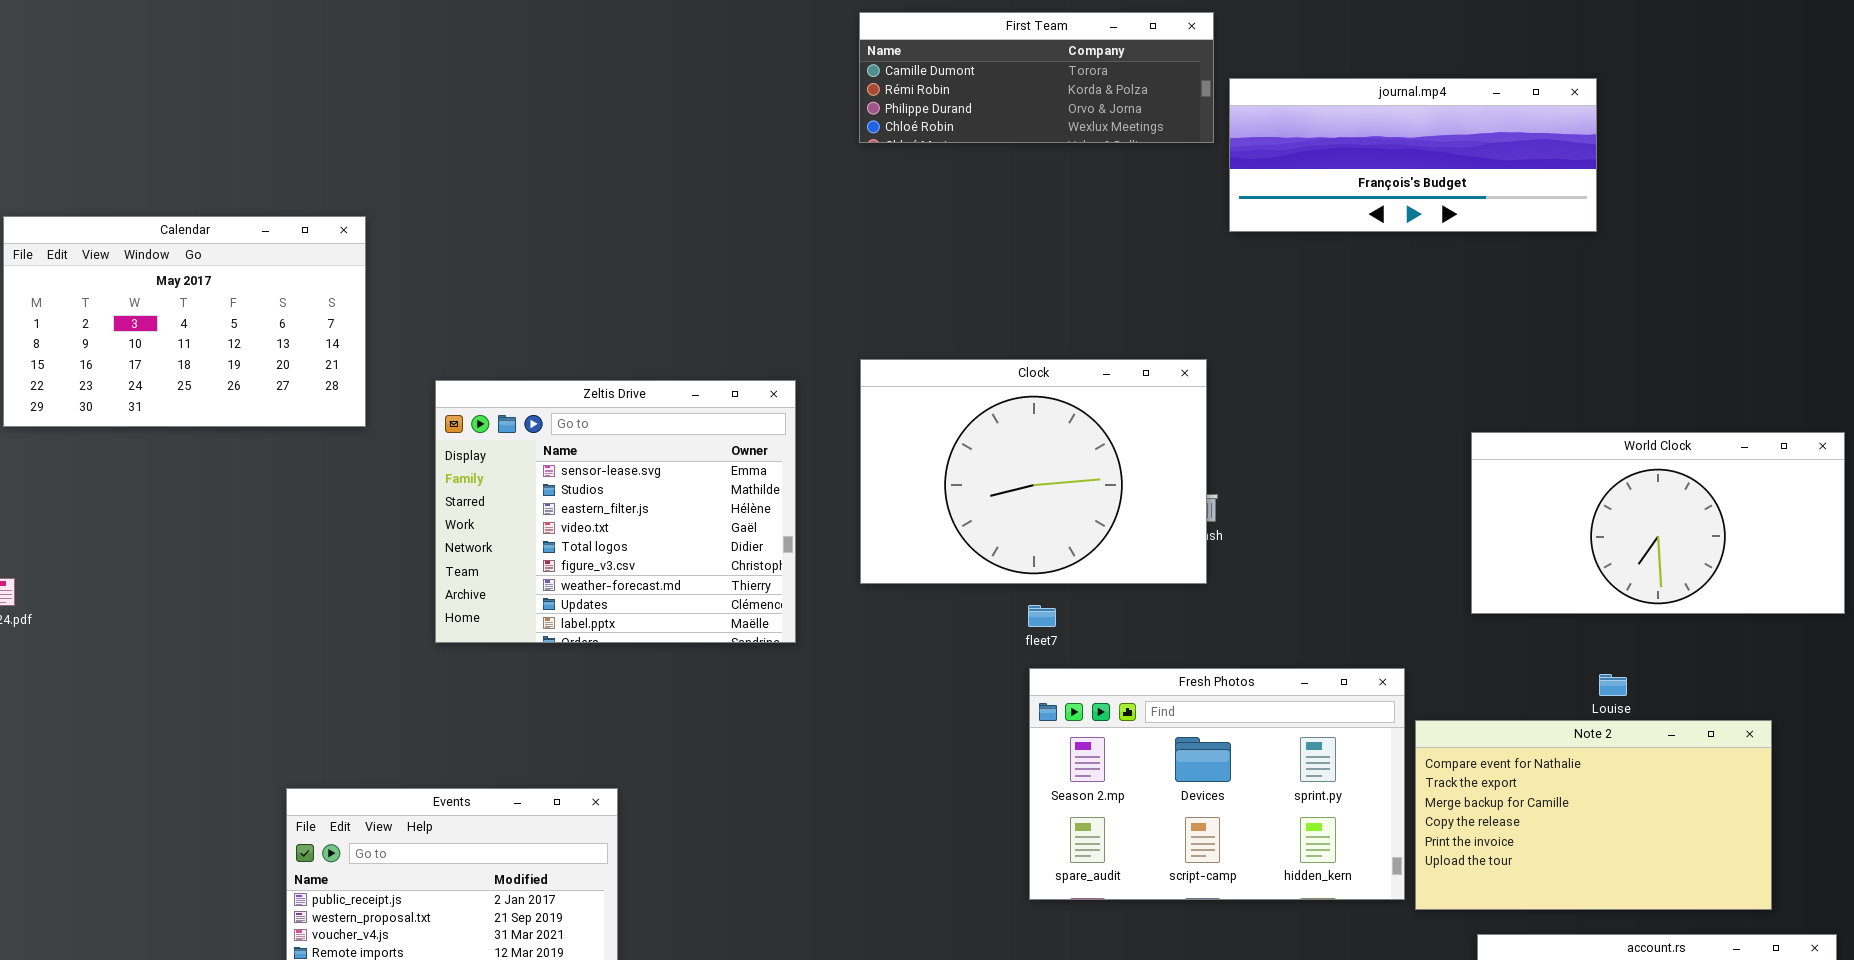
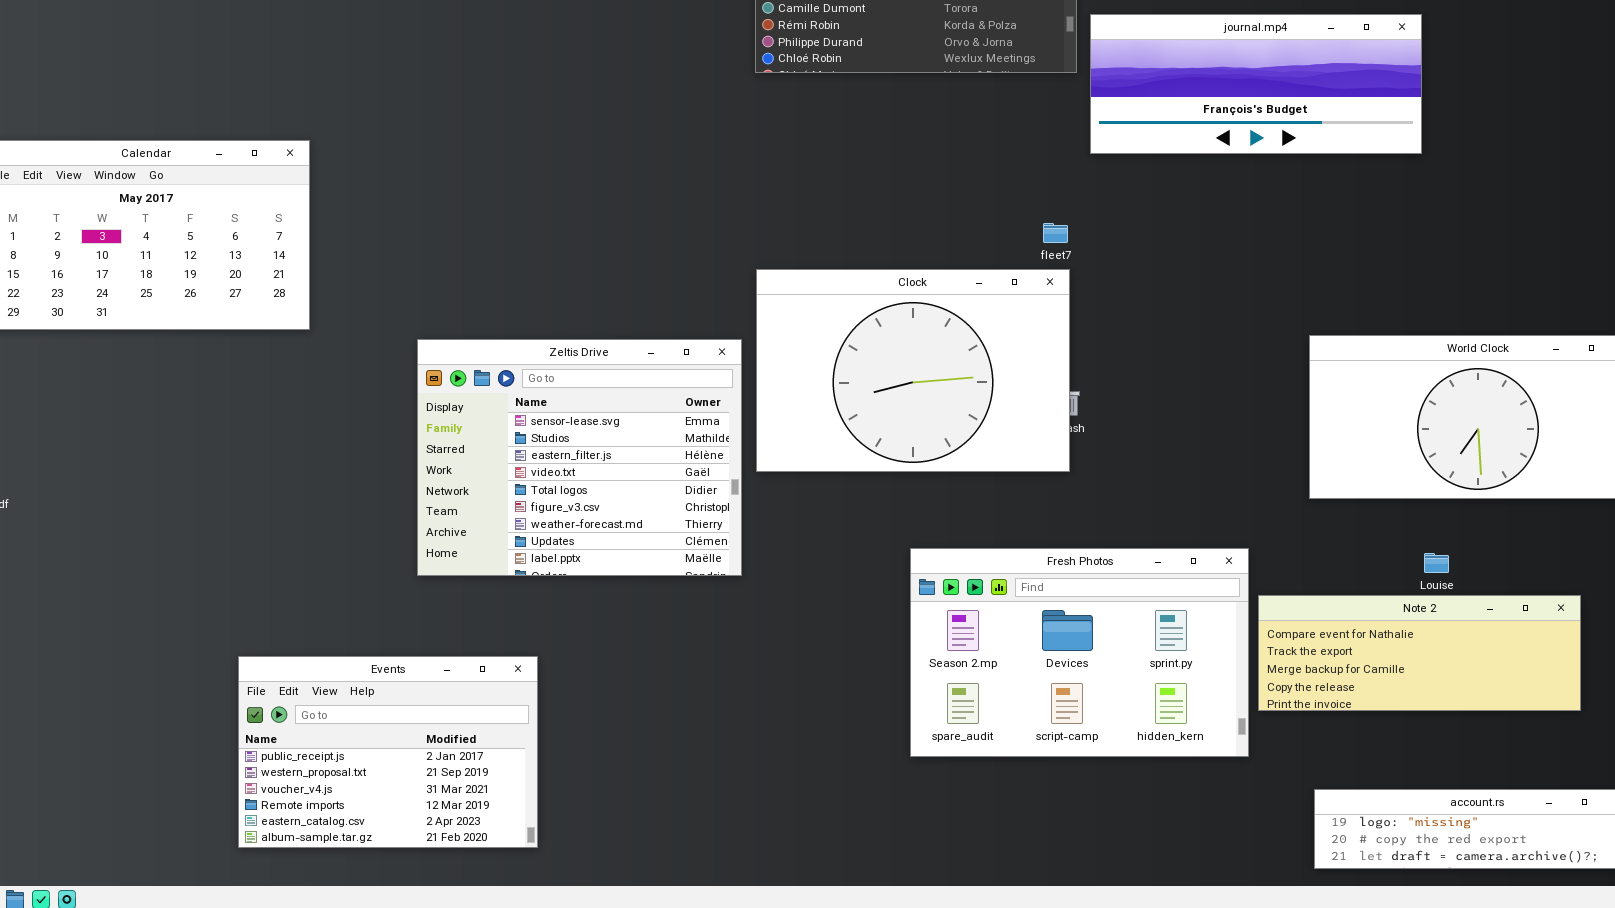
Zeltis Drive: [435,380,796,643] -> [417,339,742,576], moved
fleet7: [1028,605,1056,627] -> [1043,223,1068,243], moved
Note 2: [1415,720,1772,910] -> [1258,595,1581,711], resized

